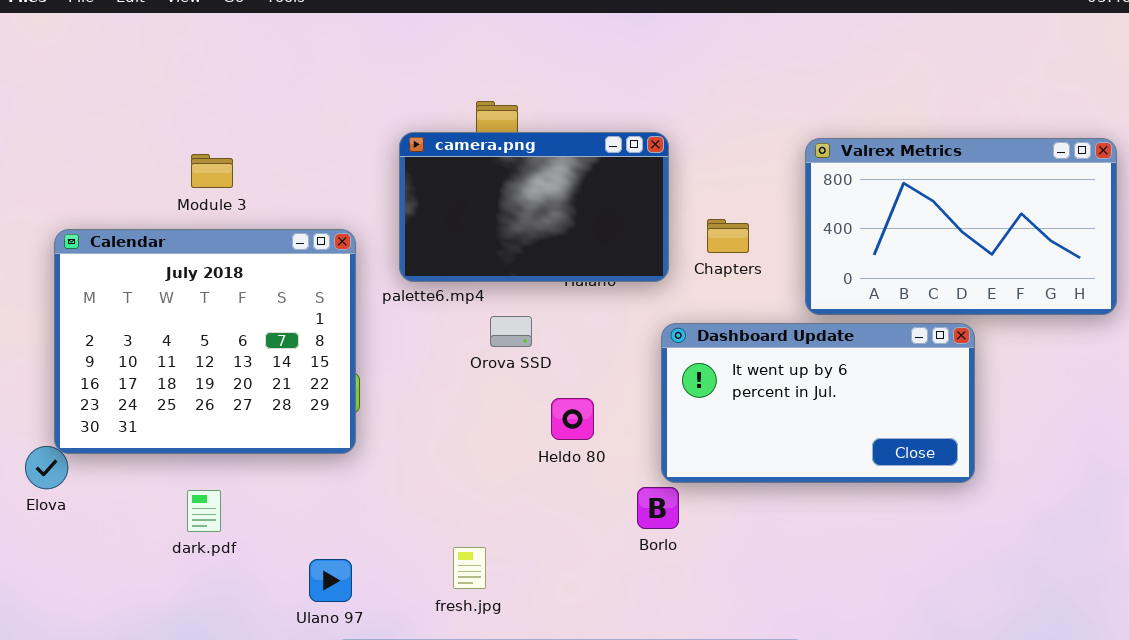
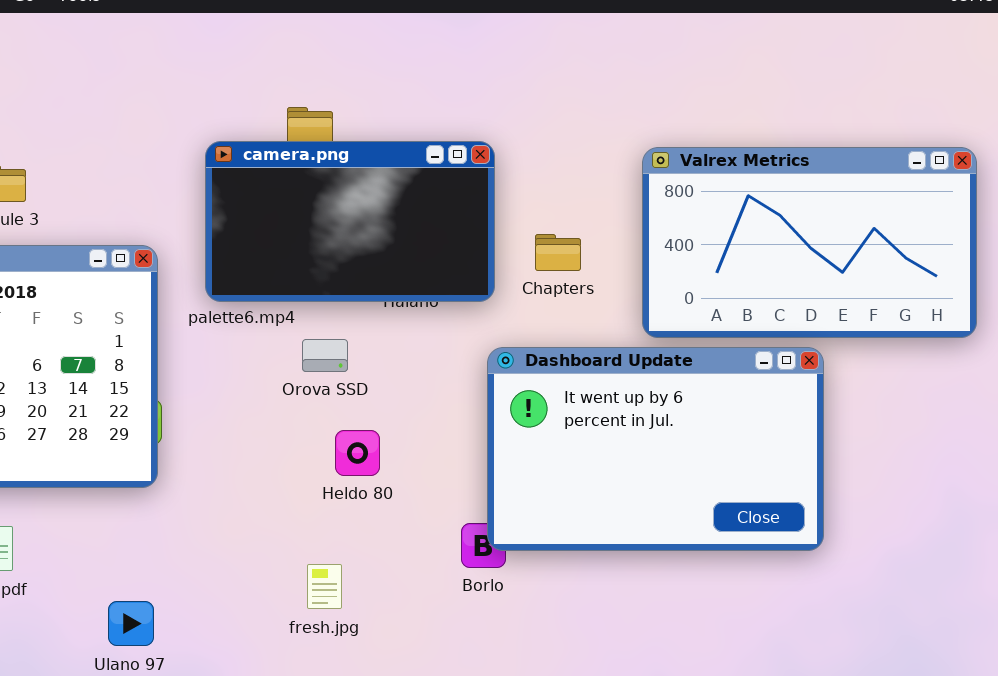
Dashboard Update: [661,323,975,483] -> [487,347,824,551], resized
Heldo 80: [551,398,594,440] -> [335,430,380,476], moved
fresh.jpg: [453,547,486,589] -> [307,564,342,609], moved

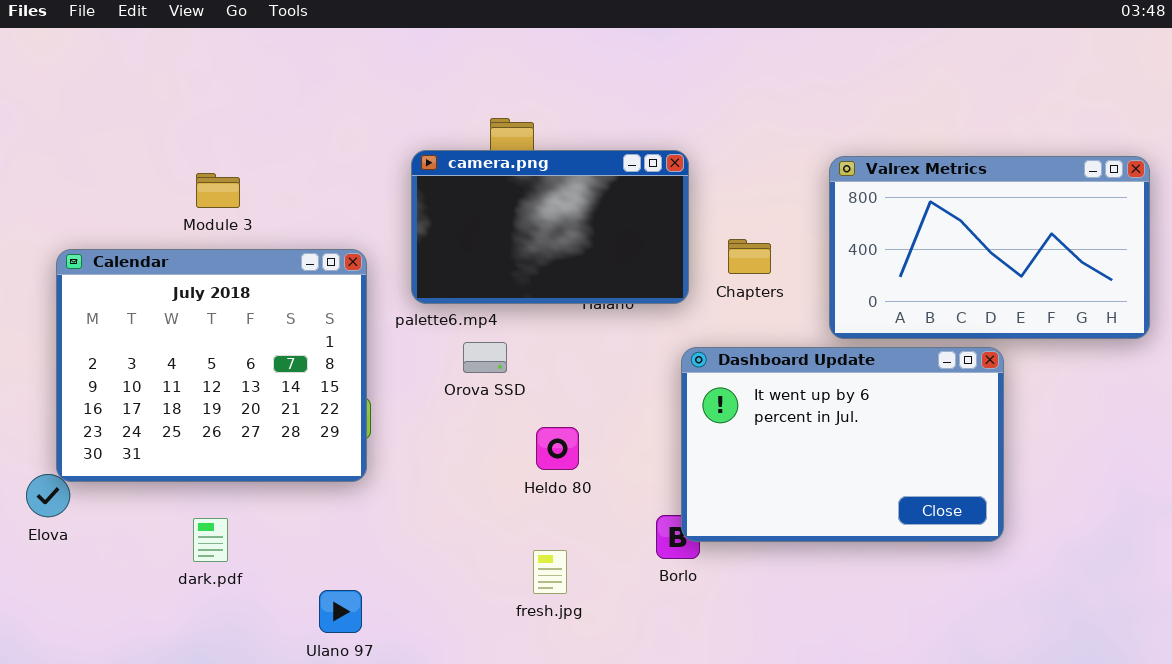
Orova SSD: [302,339,348,372] -> [463,342,507,373], moved
fresh.jpg: [307,564,342,609] -> [533,550,567,594], moved

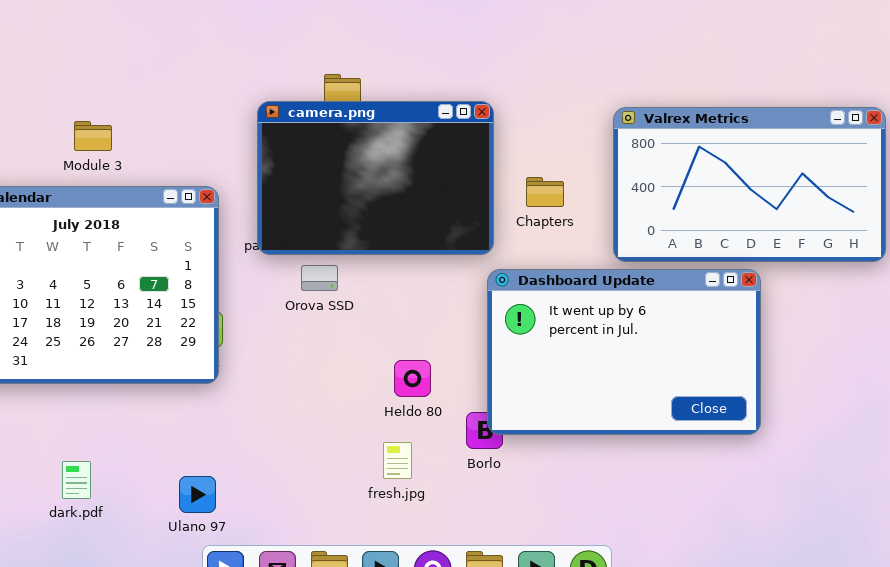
camera.png: [411,150,689,304] -> [257,101,494,255], resized
Heldo 80: [536,427,579,470] -> [394,360,431,397], moved
dark.pdf: [193,518,228,562] -> [62,461,91,499], moved
fresh.jpg: [533,550,567,594] -> [383,442,412,479], moved

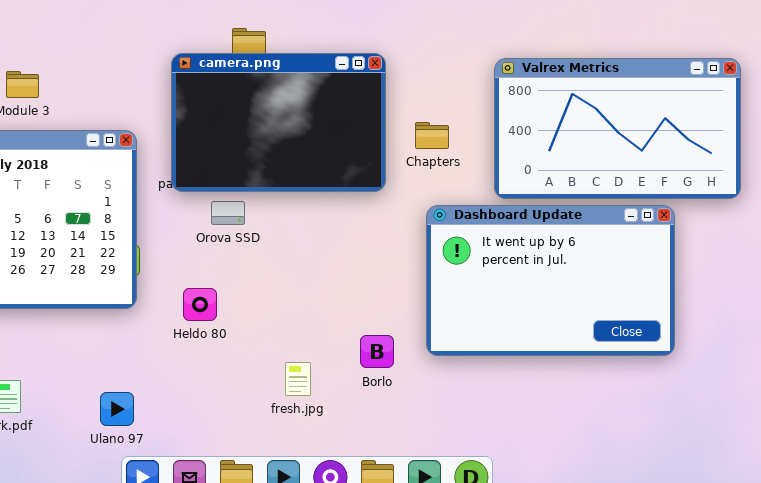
Dashboard Update: [487,269,761,435] -> [426,205,675,356], moved
Heldo 80: [394,360,431,397] -> [183,288,217,321], moved

